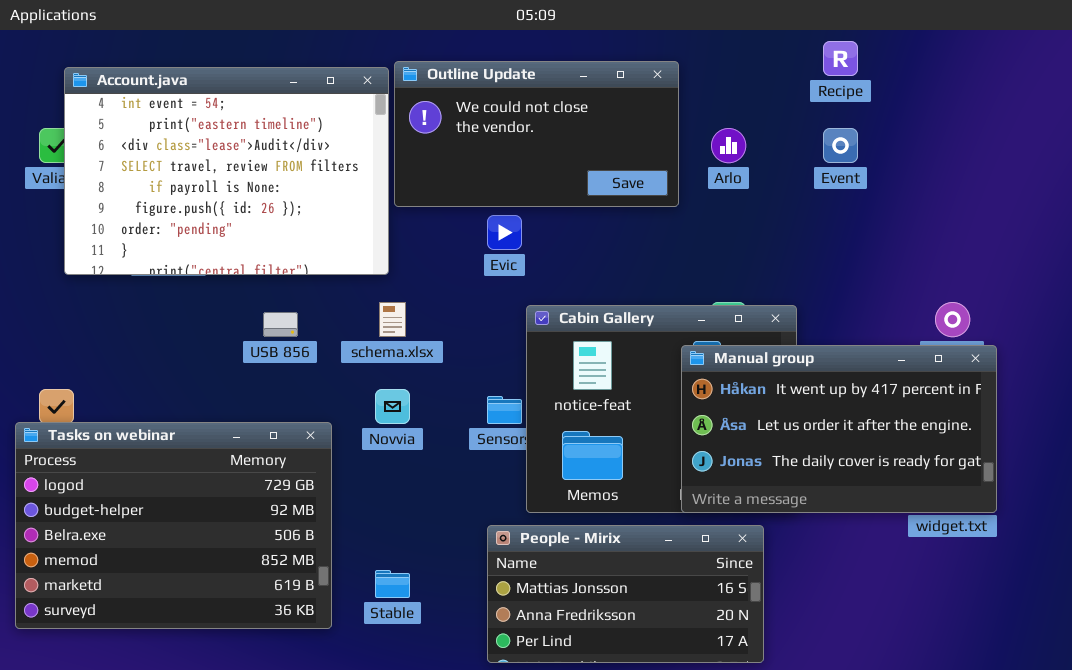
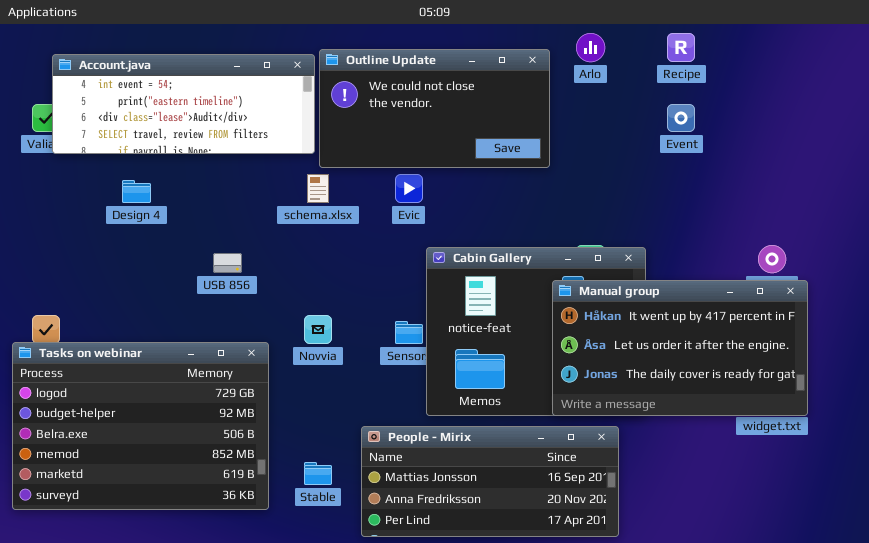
Account.java: [64,67,389,275] -> [52,54,315,154], resized
Arlo: [711,128,746,163] -> [576,33,605,62], moved
schema.xlsx: [379,302,406,337] -> [307,174,329,203], moved
People - Mirix: [487,525,764,663] -> [361,426,619,537], resized

